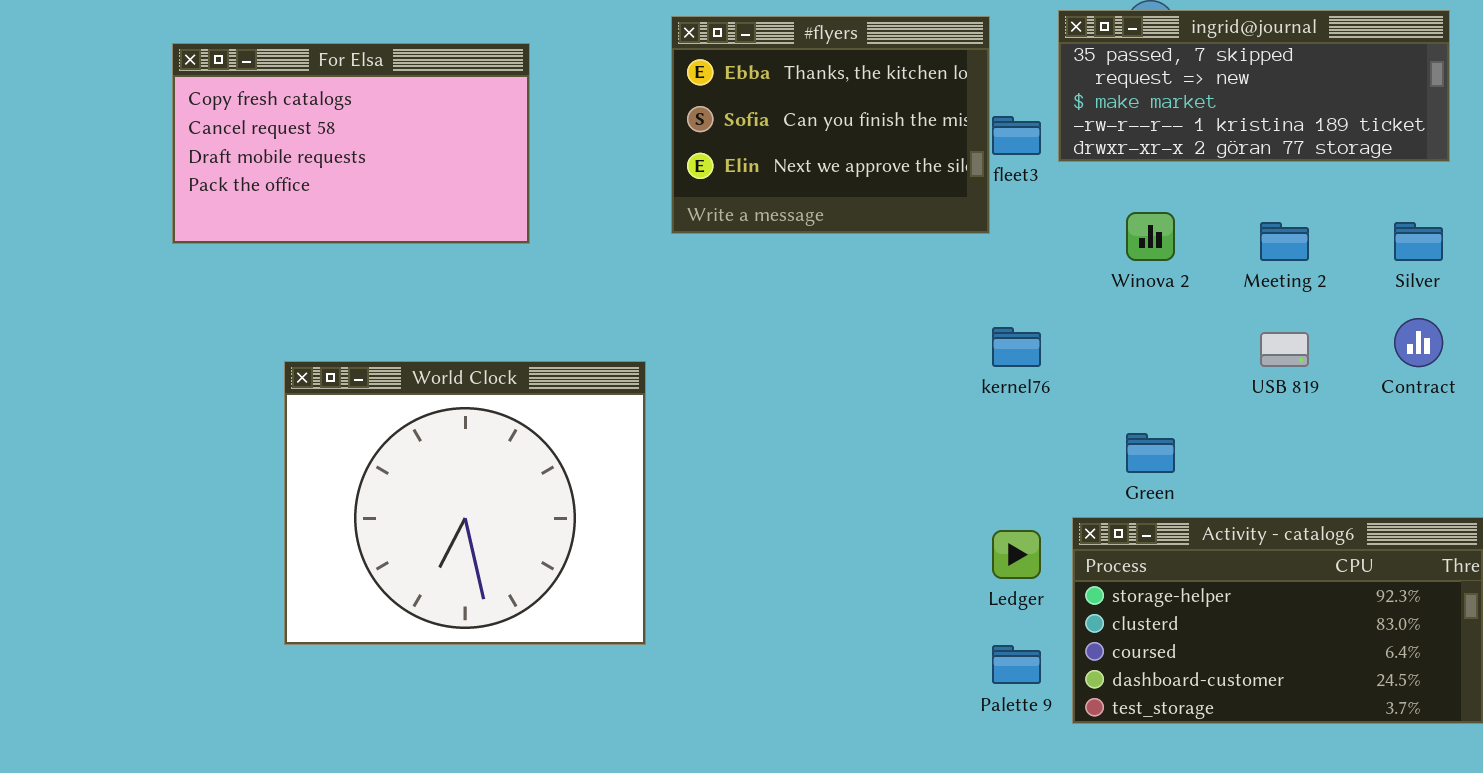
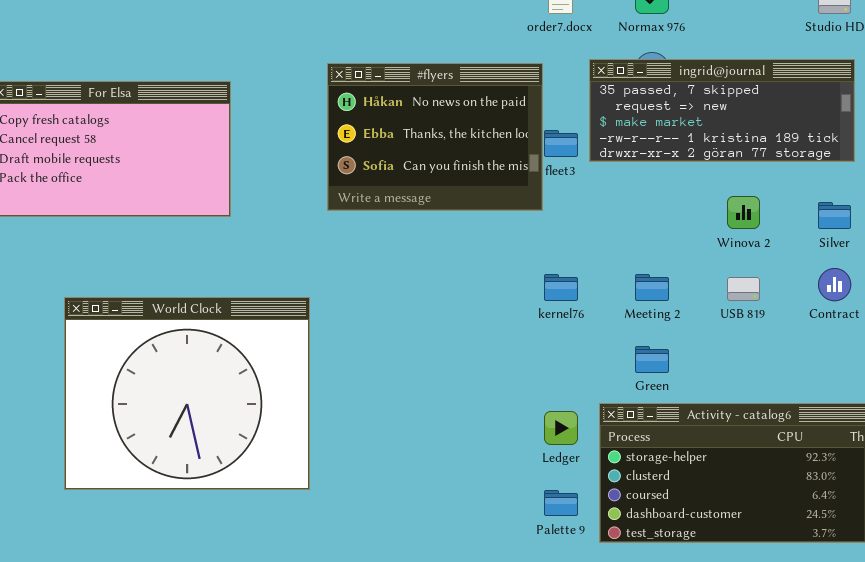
#flyers: [671,16,990,234] -> [327,63,543,211], scrolled up 1 row
Winova 2: [1126,212,1175,261] -> [727,196,760,229], moved
Meeting 2: [1260,222,1309,261] -> [635,274,669,301], moved

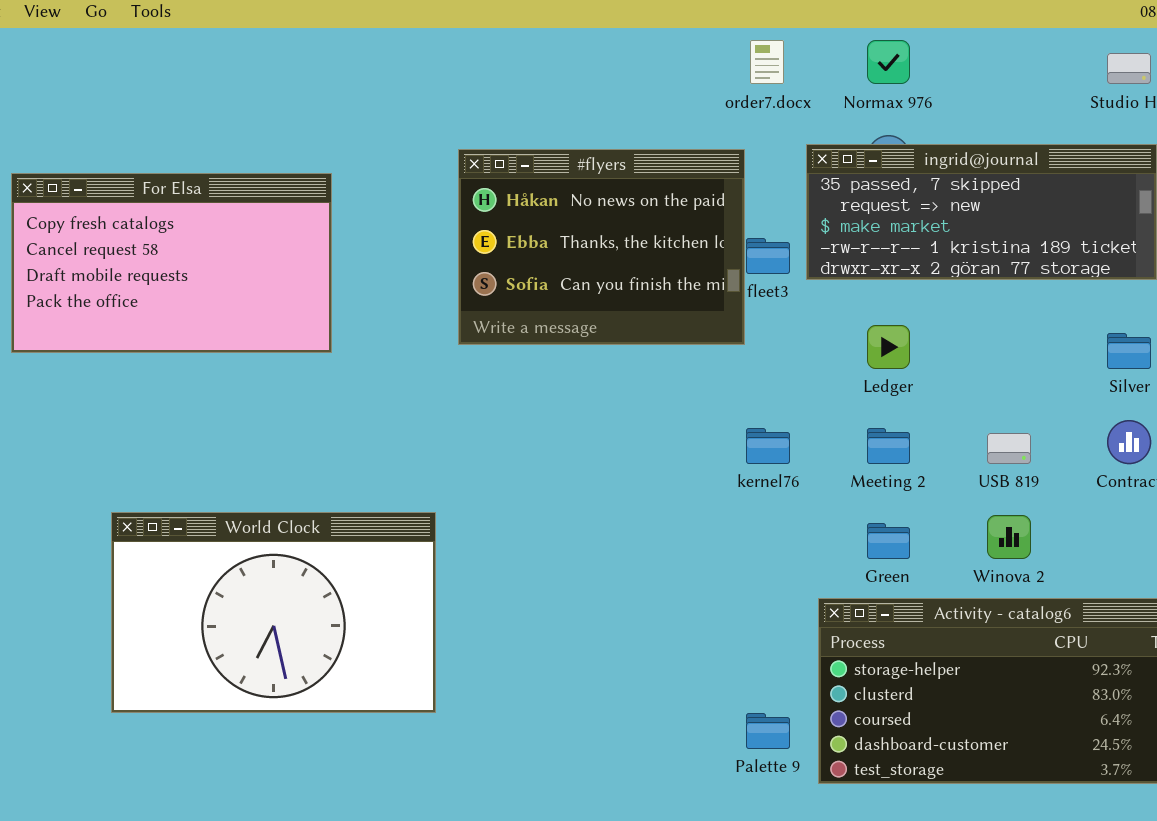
Winova 2: [727,196,760,229] -> [987,515,1031,559], moved
World Clock: [64,297,310,490] -> [111,512,436,713], resized
Ledger: [544,411,578,445] -> [867,325,910,369], moved

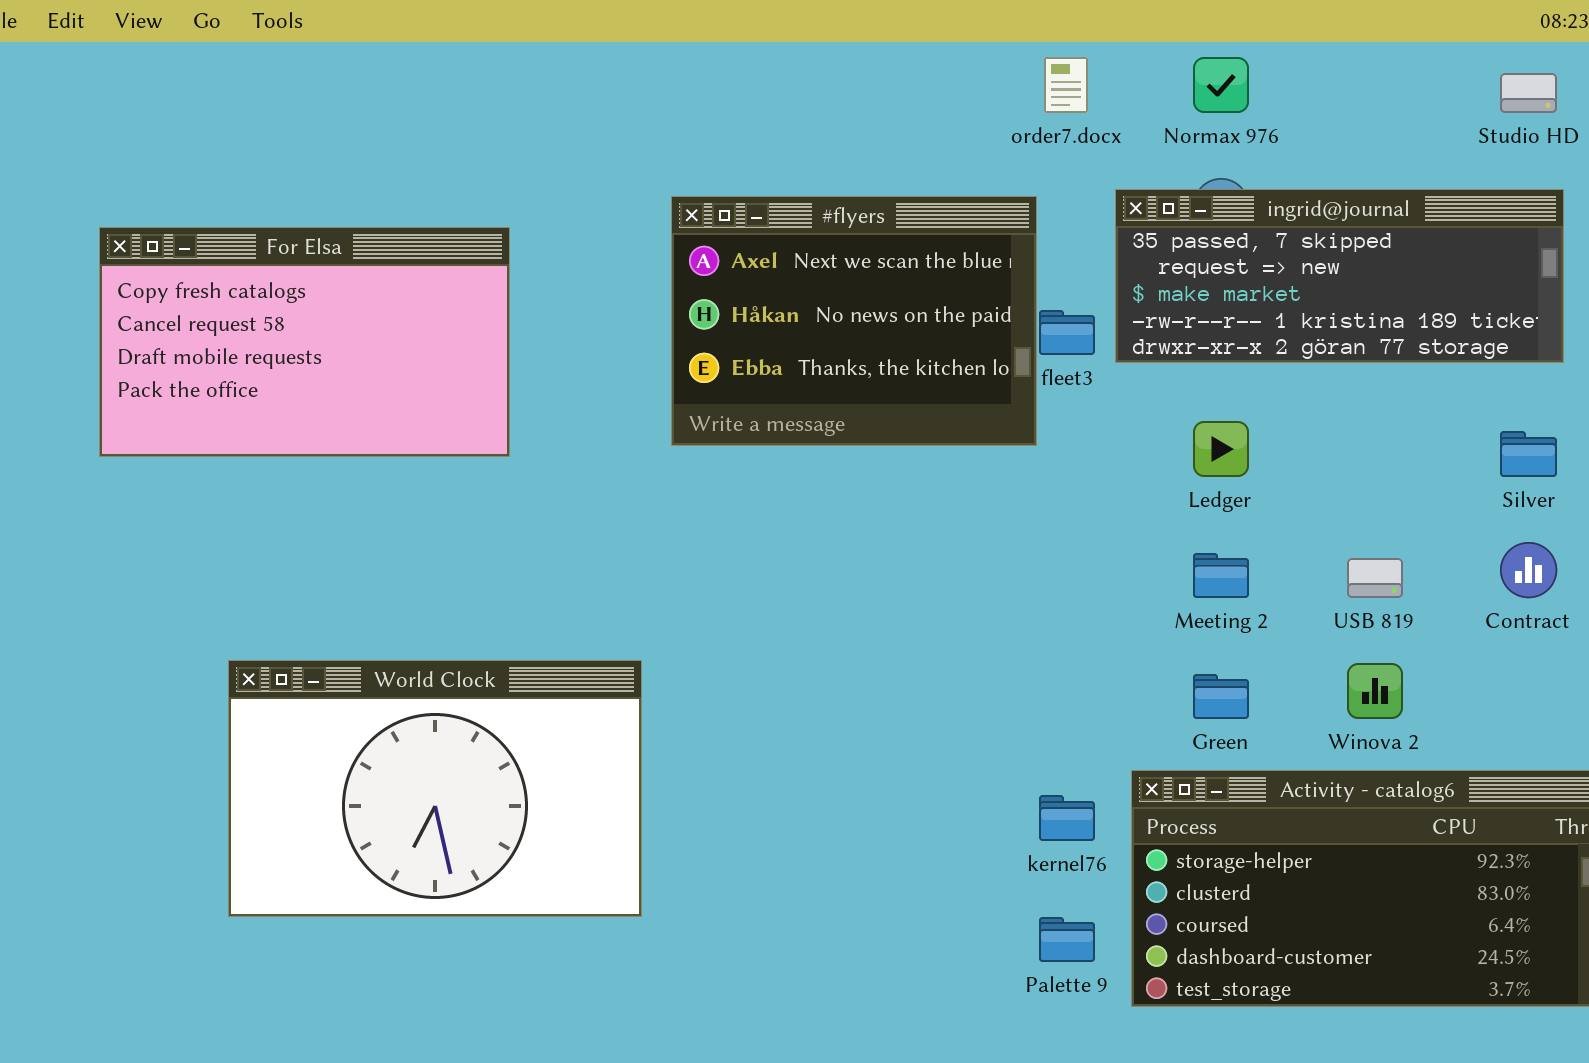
#flyers: [458,149,745,345] -> [671,196,1037,446], scrolled up 1 row
kernel76: [746,428,790,464] -> [1039,795,1095,841], moved

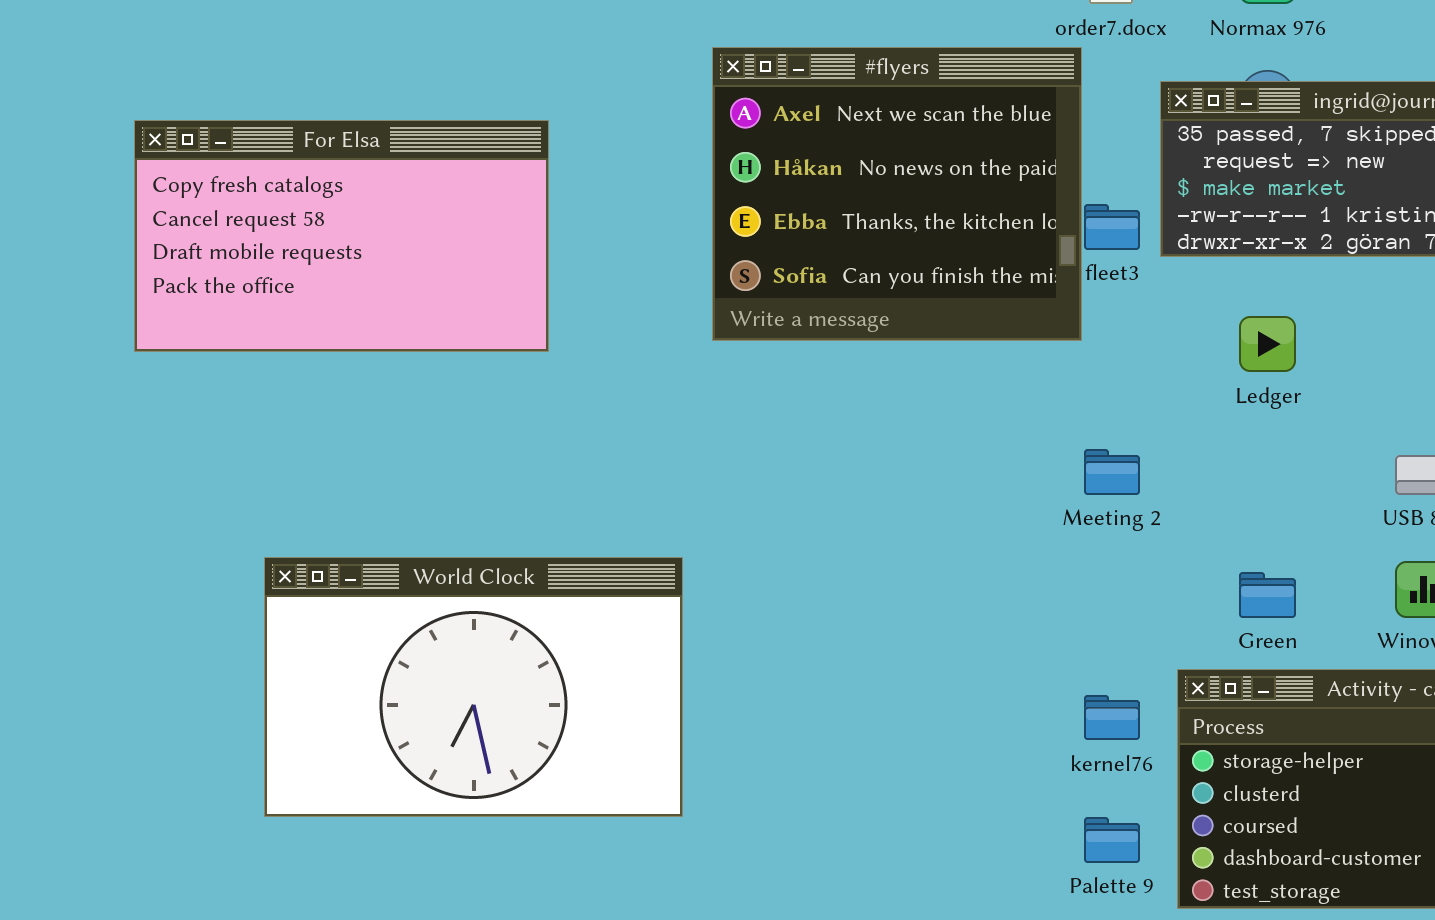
#flyers: [671,196,1037,446] -> [712,47,1082,341], resized
Meeting 2: [1193,553,1249,598] -> [1084,449,1140,495], moved

